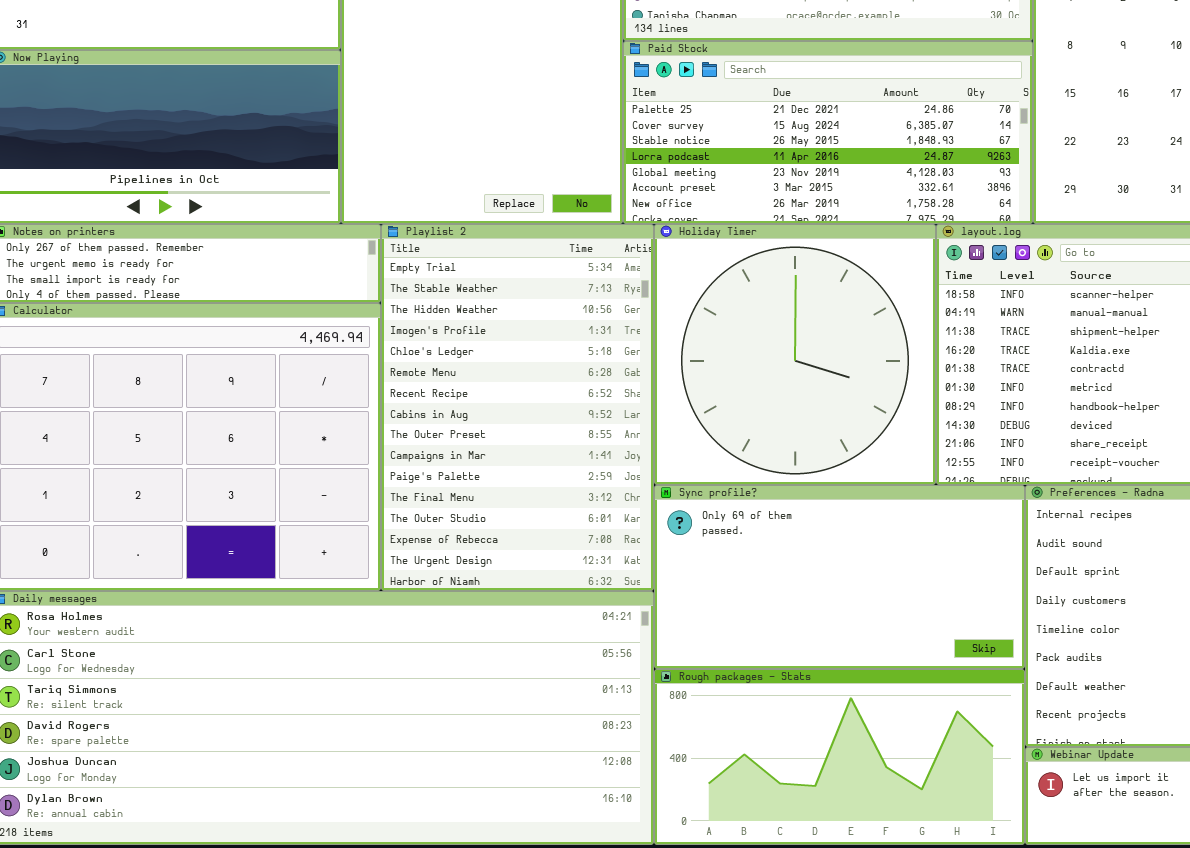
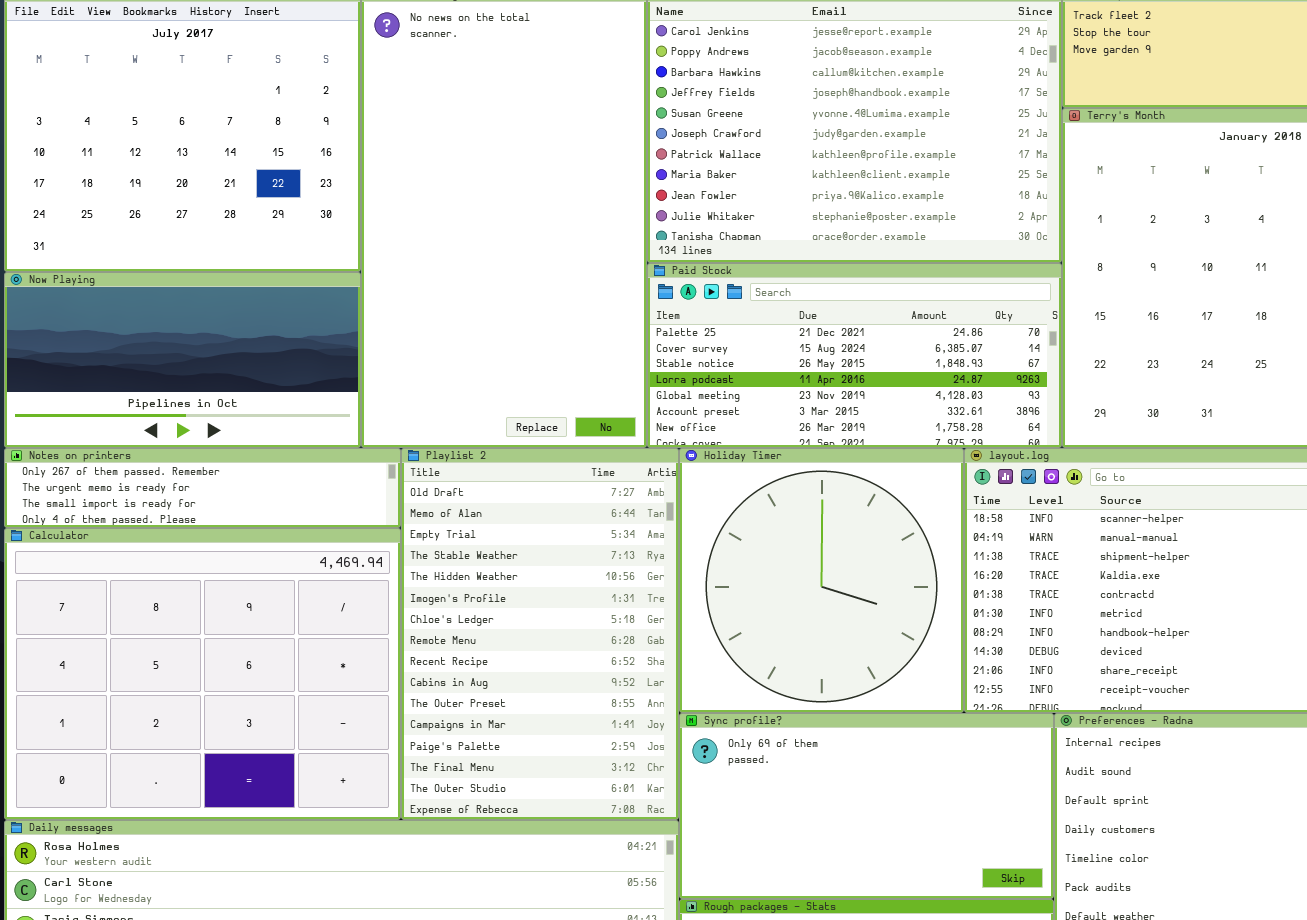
Playlist 2: [381,224,654,591] -> [401,448,679,820], scrolled up 2 rows

